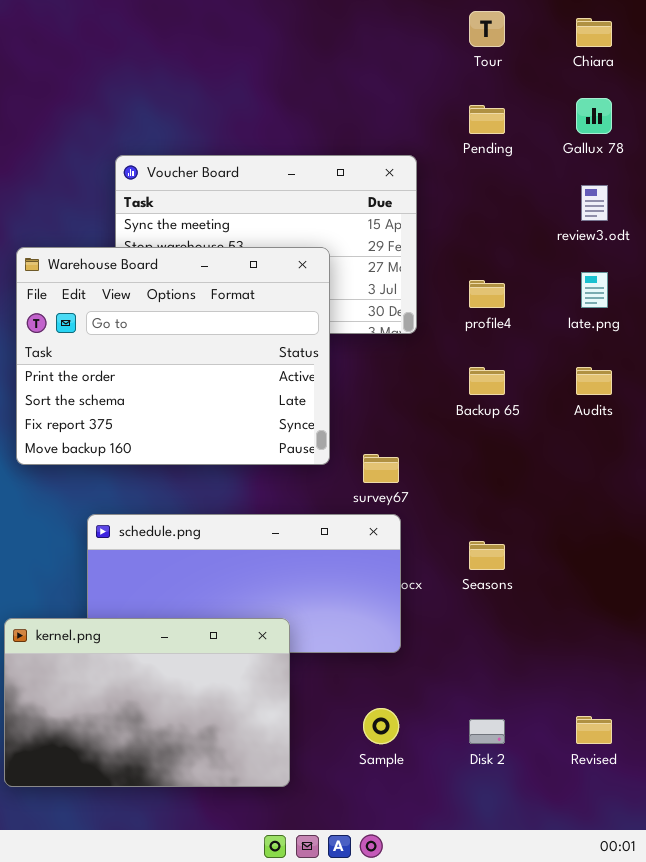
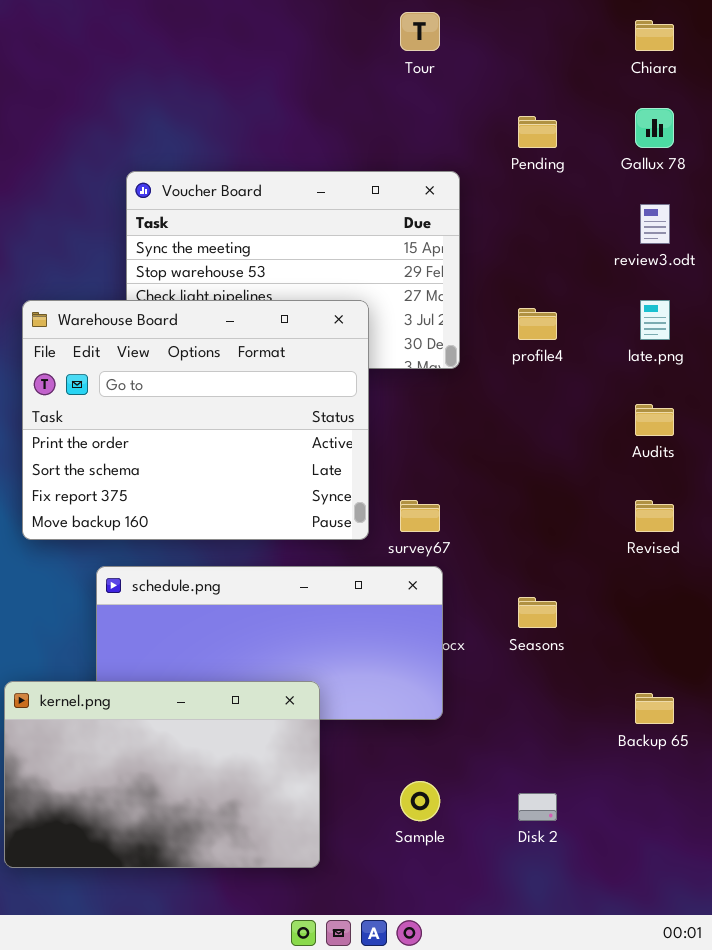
Tour: [469,11,505,47] -> [400,12,440,51], moved
Warehouse Board: [16,247,330,465] -> [22,300,369,540], moved
Backup 65: [469,367,505,395] -> [635,693,674,724], moved
Revised: [576,716,612,744] -> [635,500,674,532], moved

